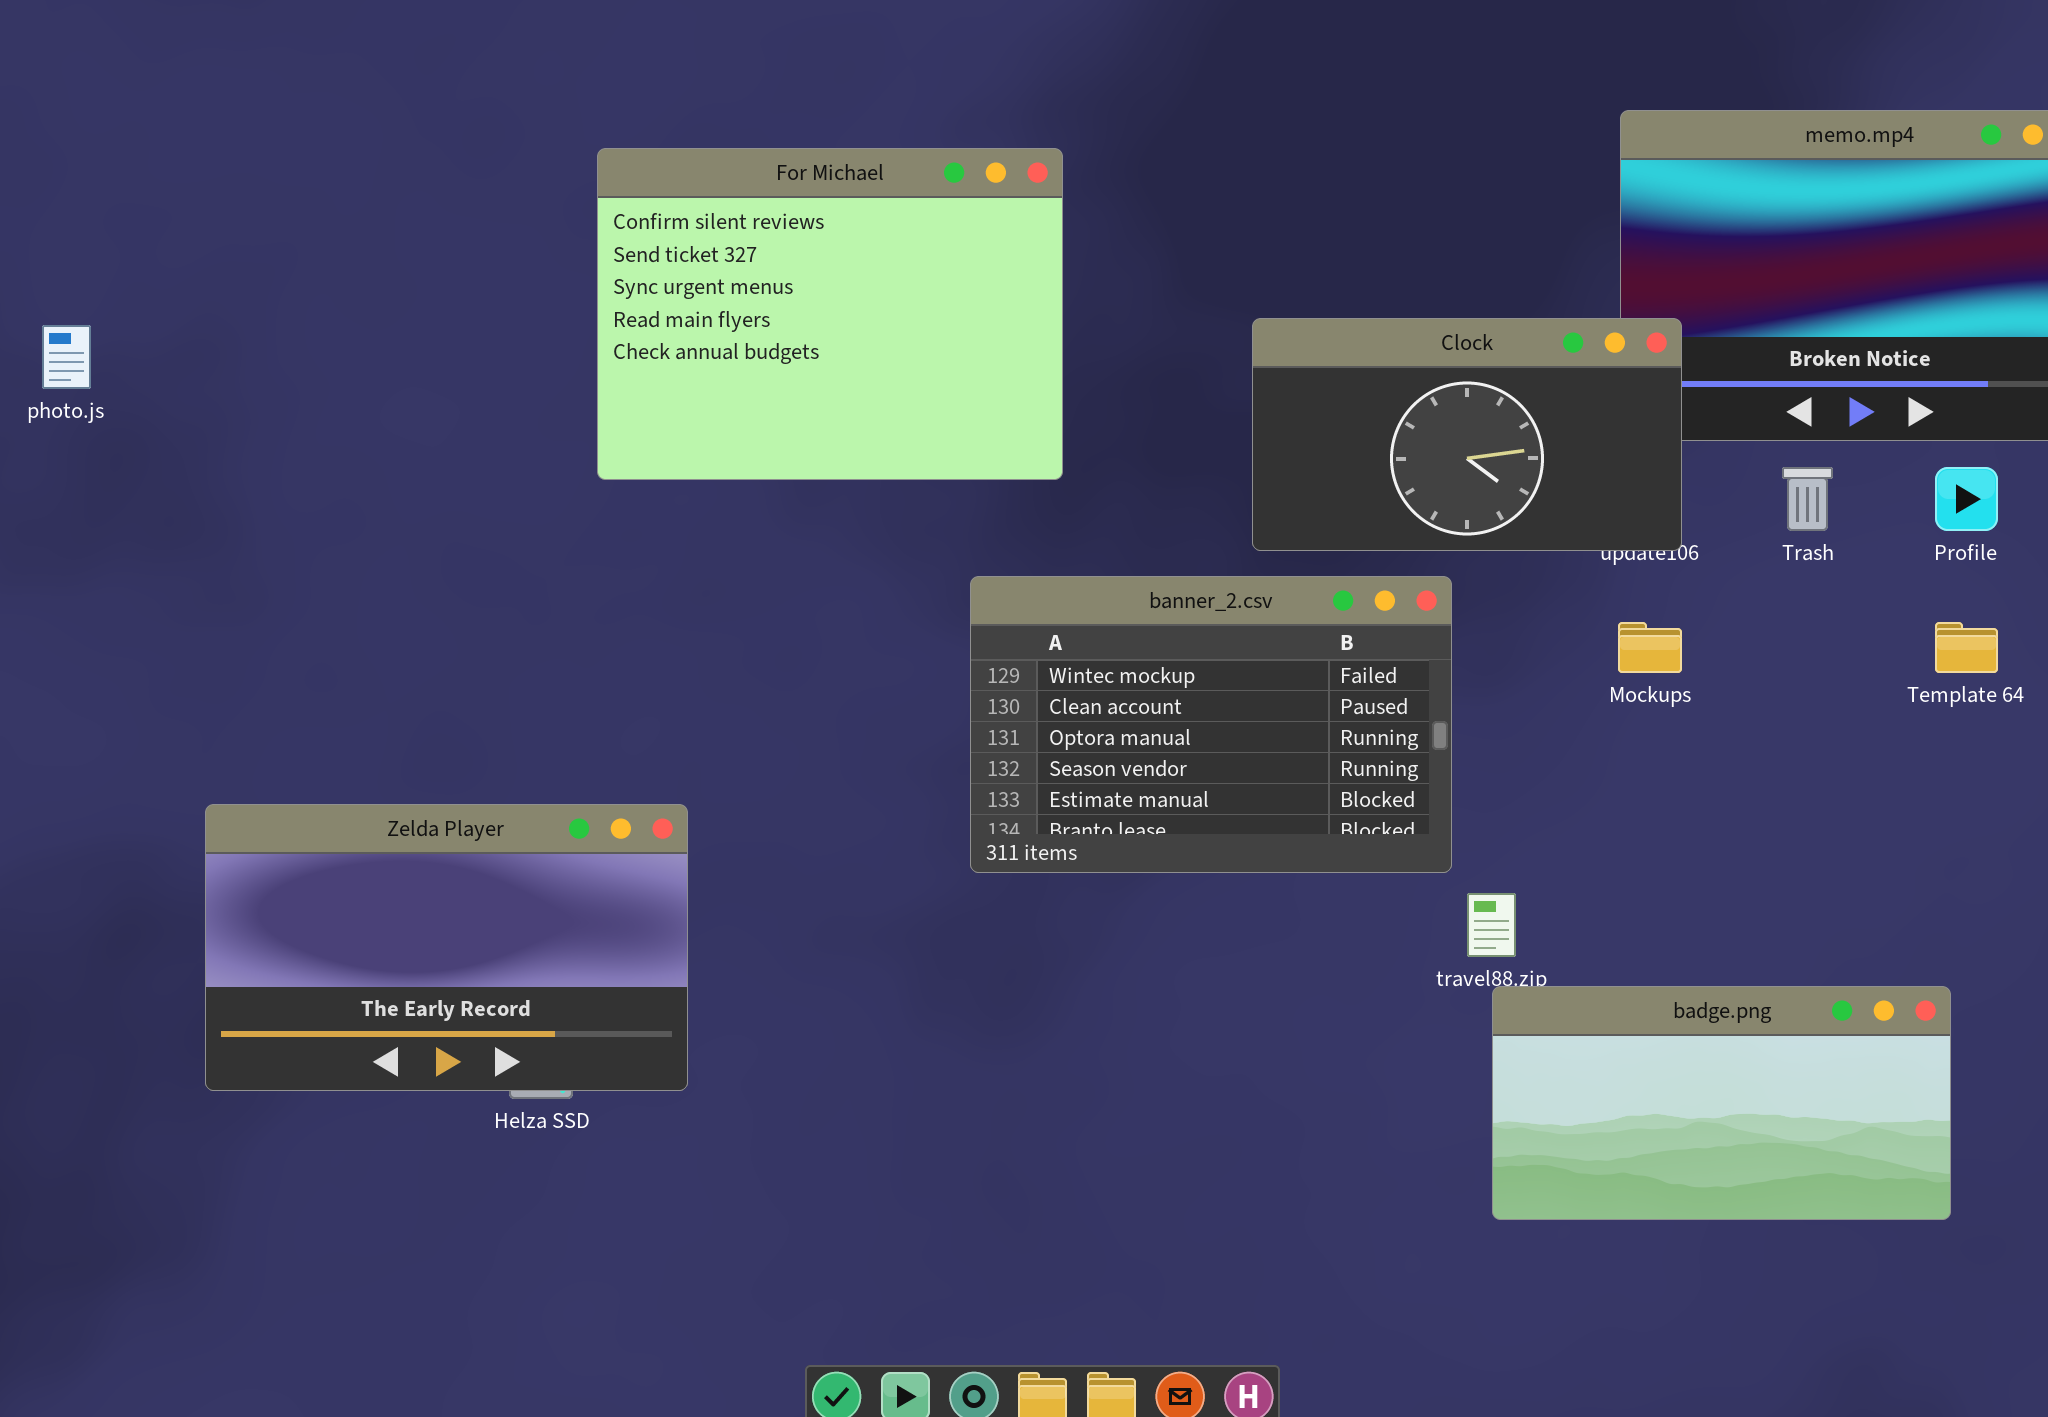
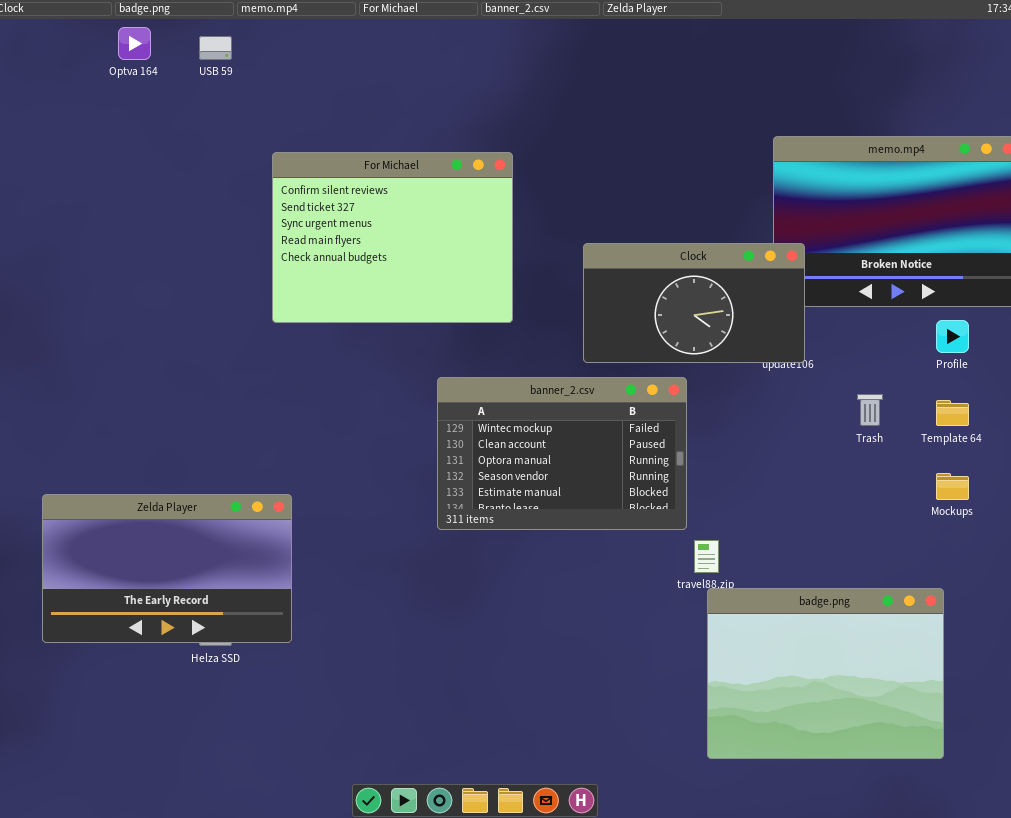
For Michael: [597,148,1063,480] -> [272,152,513,323], moved
Trash: [1782,467,1833,531] -> [857,394,883,426], moved
Mockups: [1618,622,1682,673] -> [936,473,969,500], moved
badge.png: [1492,986,1951,1220] -> [707,588,944,759], resized

